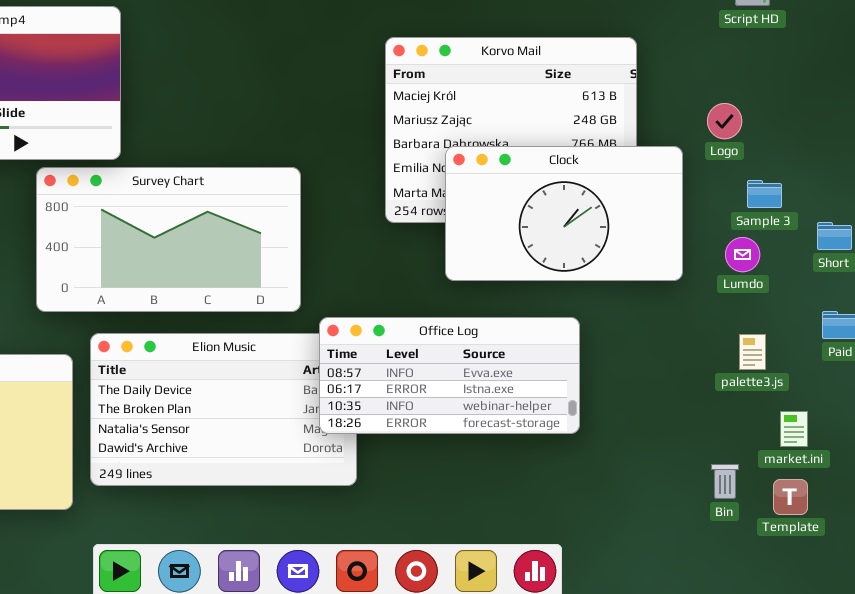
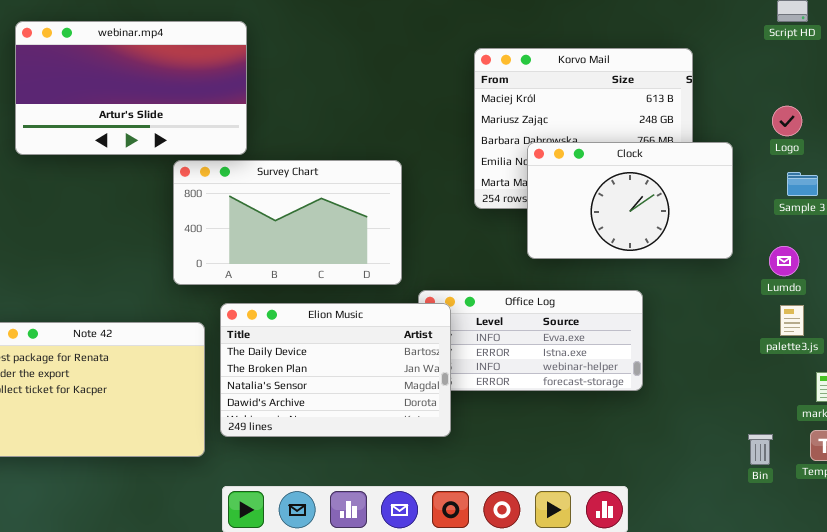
Logo: [707,103,742,139] -> [772,106,802,136], moved
Lumdo: [725,237,760,272] -> [769,246,799,276], moved
Elion Music: [90,333,357,486] -> [220,303,451,437], raised
Bin: [711,464,739,499] -> [748,434,773,465], moved

